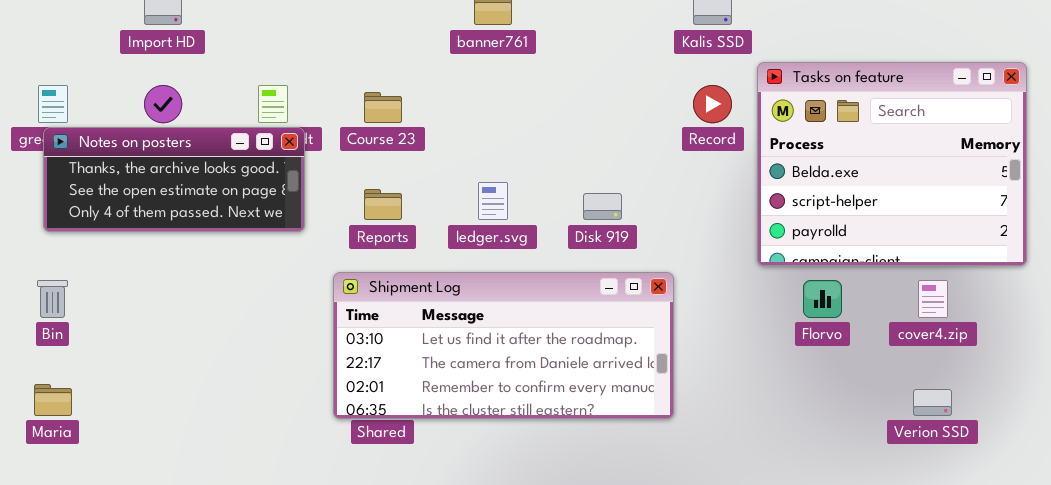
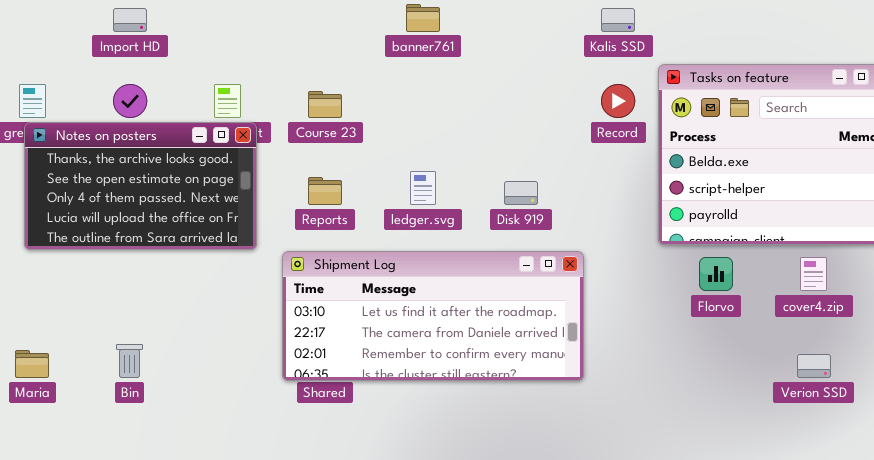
Notes on posters: [43,127,305,232] -> [24,122,257,250], resized
Bin: [37,280,68,318] -> [116,344,143,378], moved

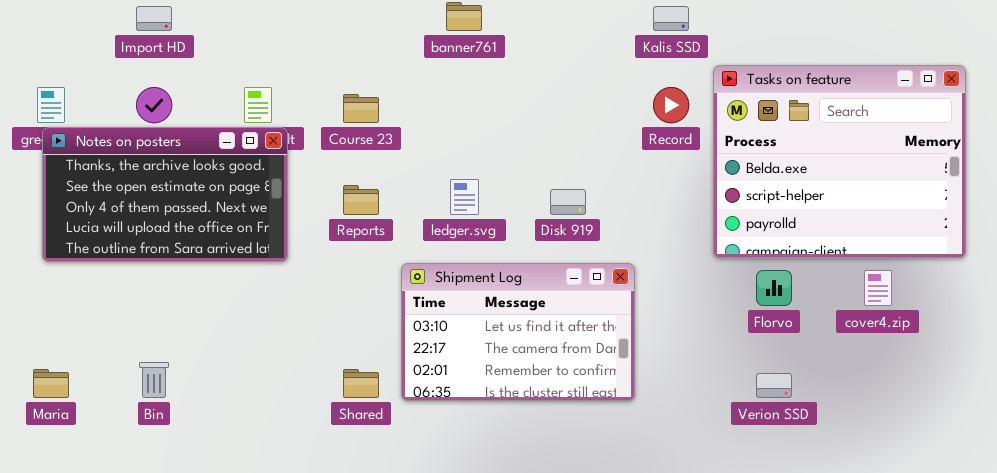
Shipment Log: [282,251,584,381] -> [401,263,635,401], resized
Verion SSD: [797,354,831,378] -> [756,373,792,398], moved

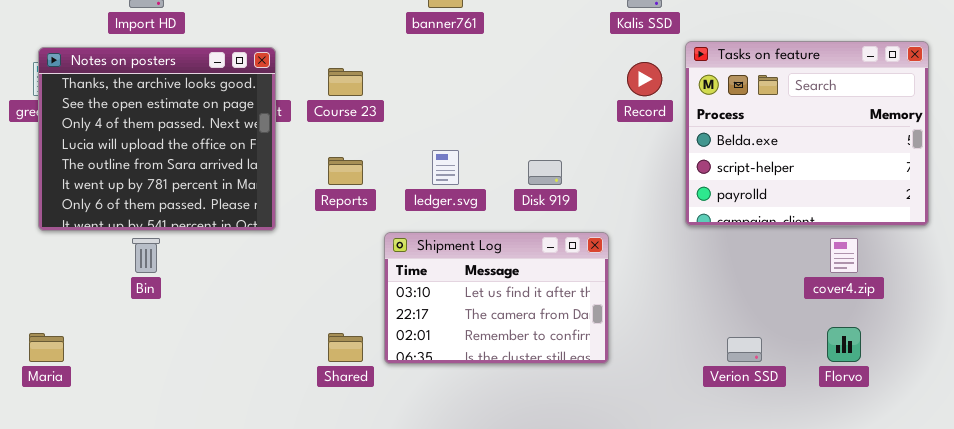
Notes on posters: [42,127,288,262] -> [38,47,276,231], resized
Florvo: [756,270,792,306] -> [827,327,861,362], moved
Bin: [139,362,169,398] -> [132,238,160,273], moved

